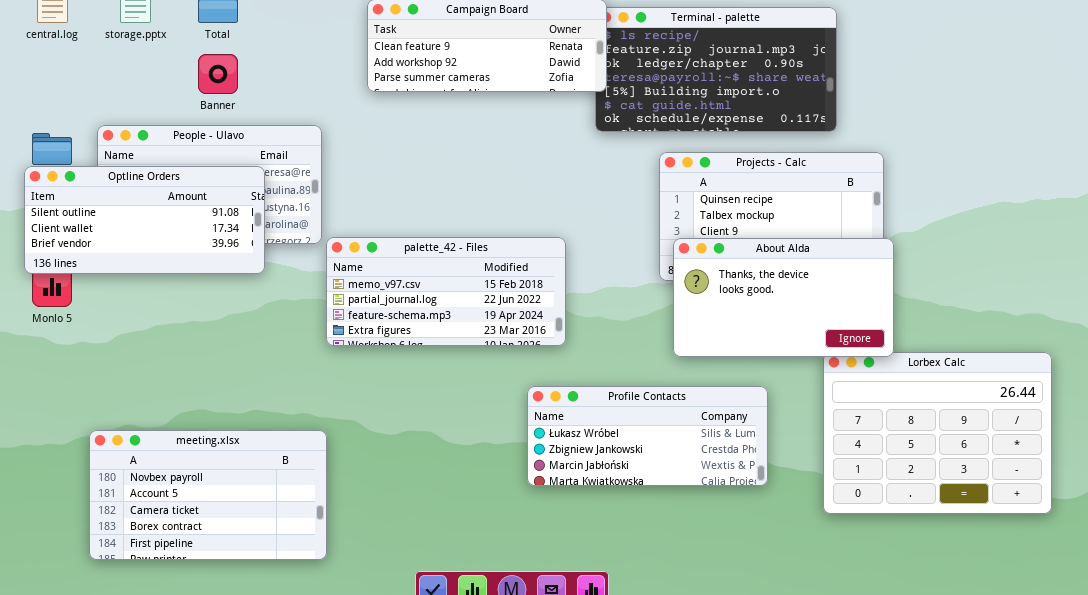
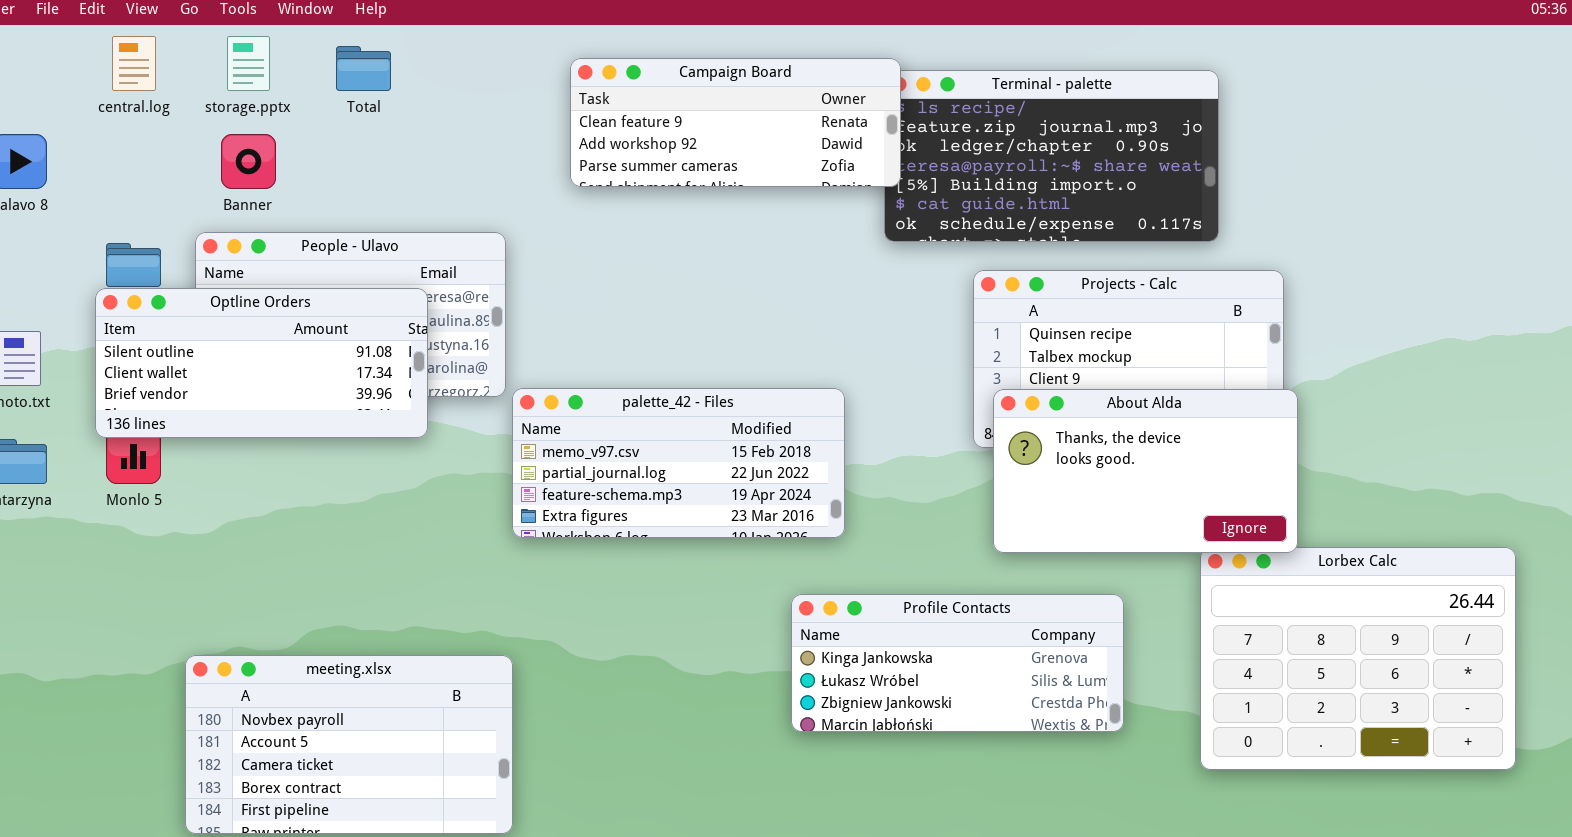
Banner: [198,54,238,94] -> [221,134,276,189], moved
Profile Contacts: [527,386,768,486] -> [791,594,1124,732], scrolled up 1 row

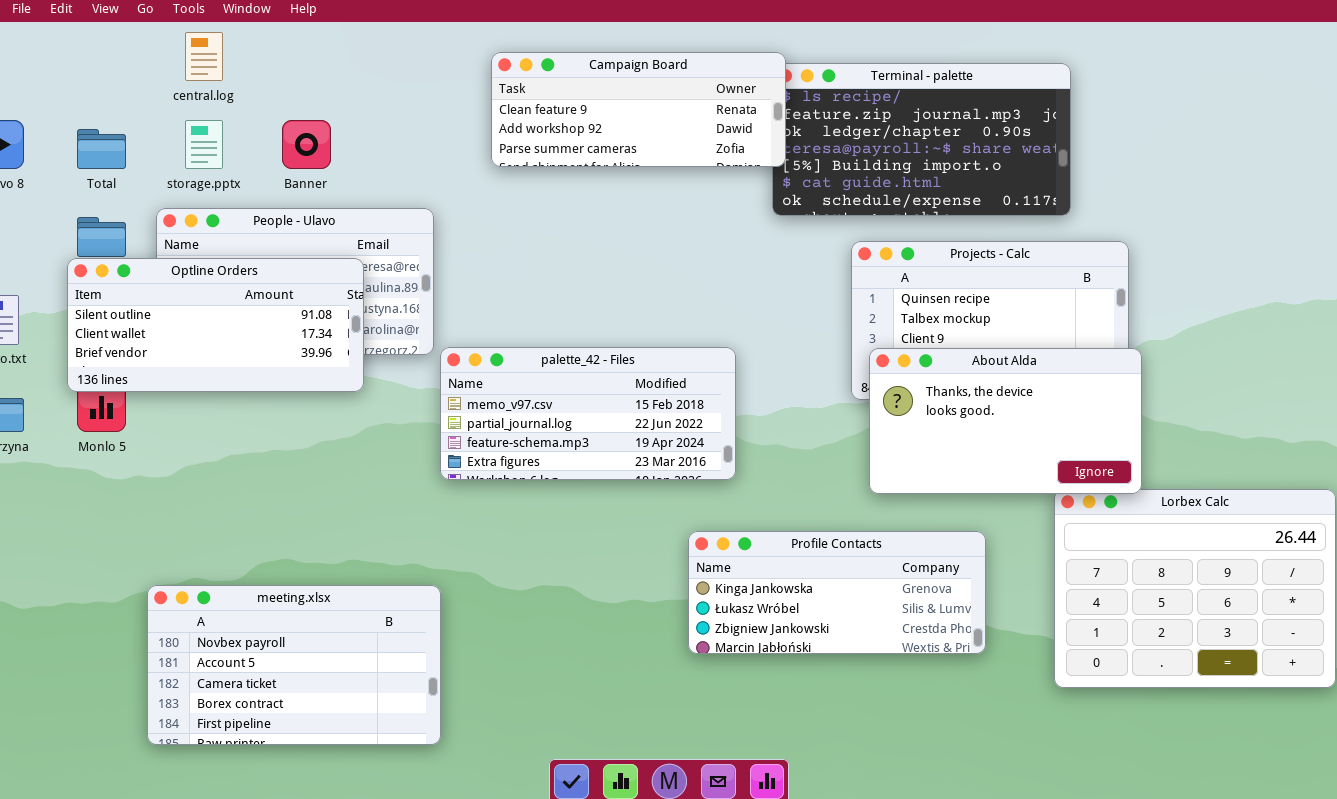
central.log: [112,36,156,91] -> [185,32,223,81], moved
storage.pptx: [227,36,270,91] -> [185,120,223,169], moved
Total: [336,46,391,91] -> [77,129,126,169], moved
Banner: [221,134,276,189] -> [282,120,331,169], moved

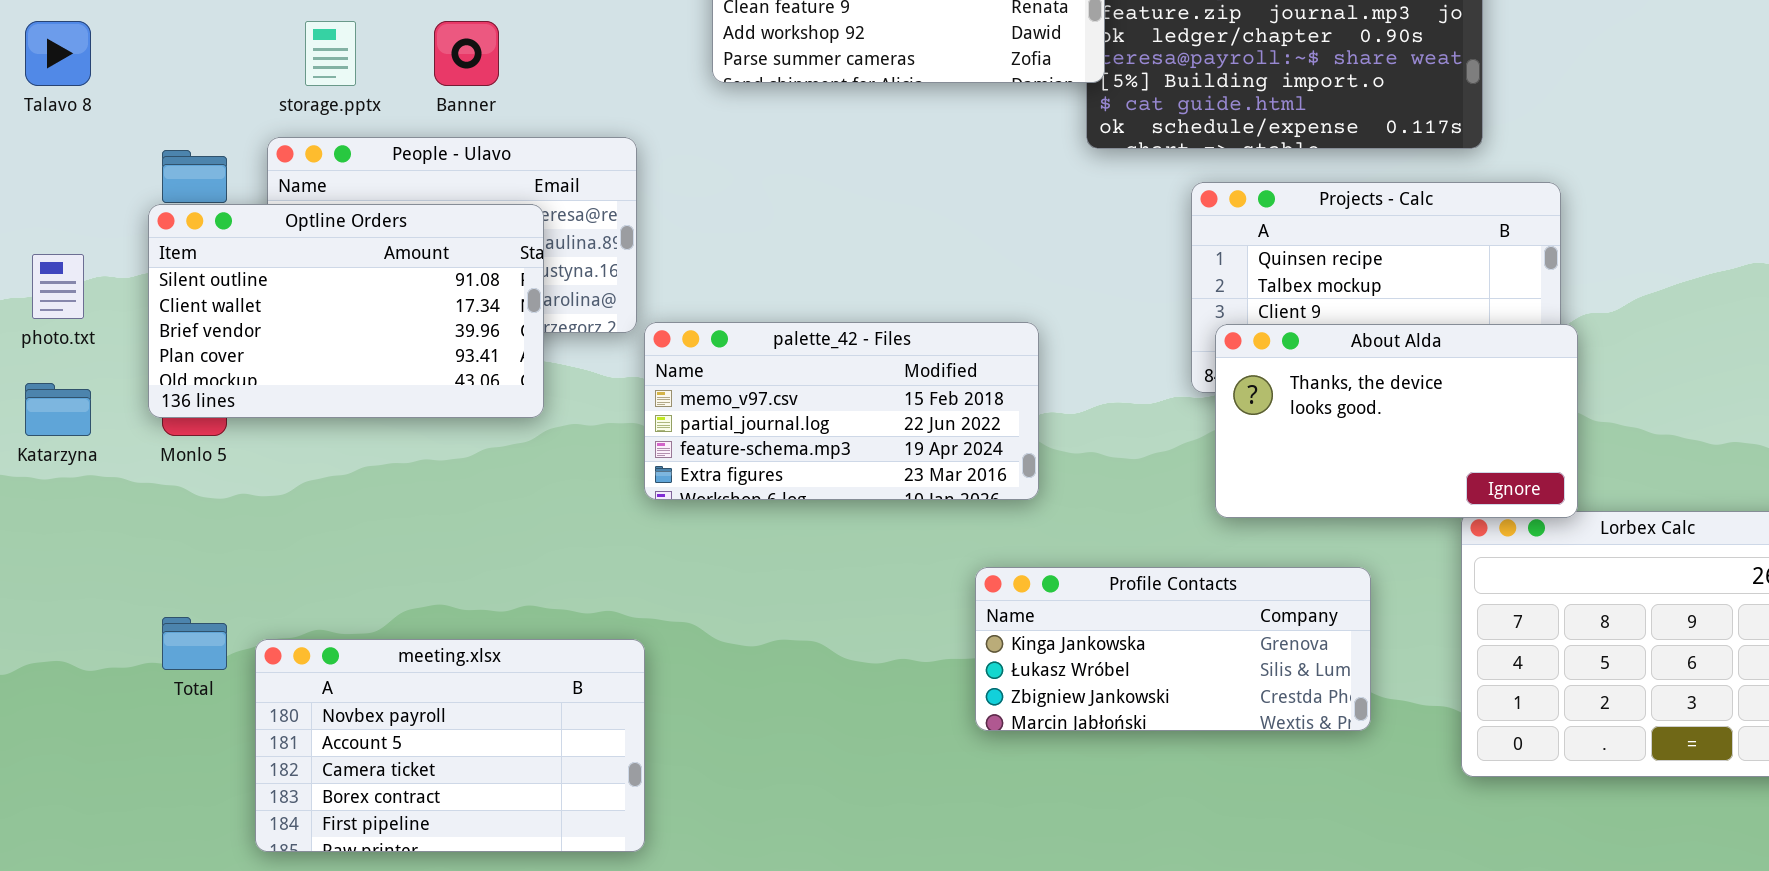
Total: [77,129,126,169] -> [162,617,227,670], moved
Optline Orders: [67,258,364,392] -> [148,204,544,418], resized

